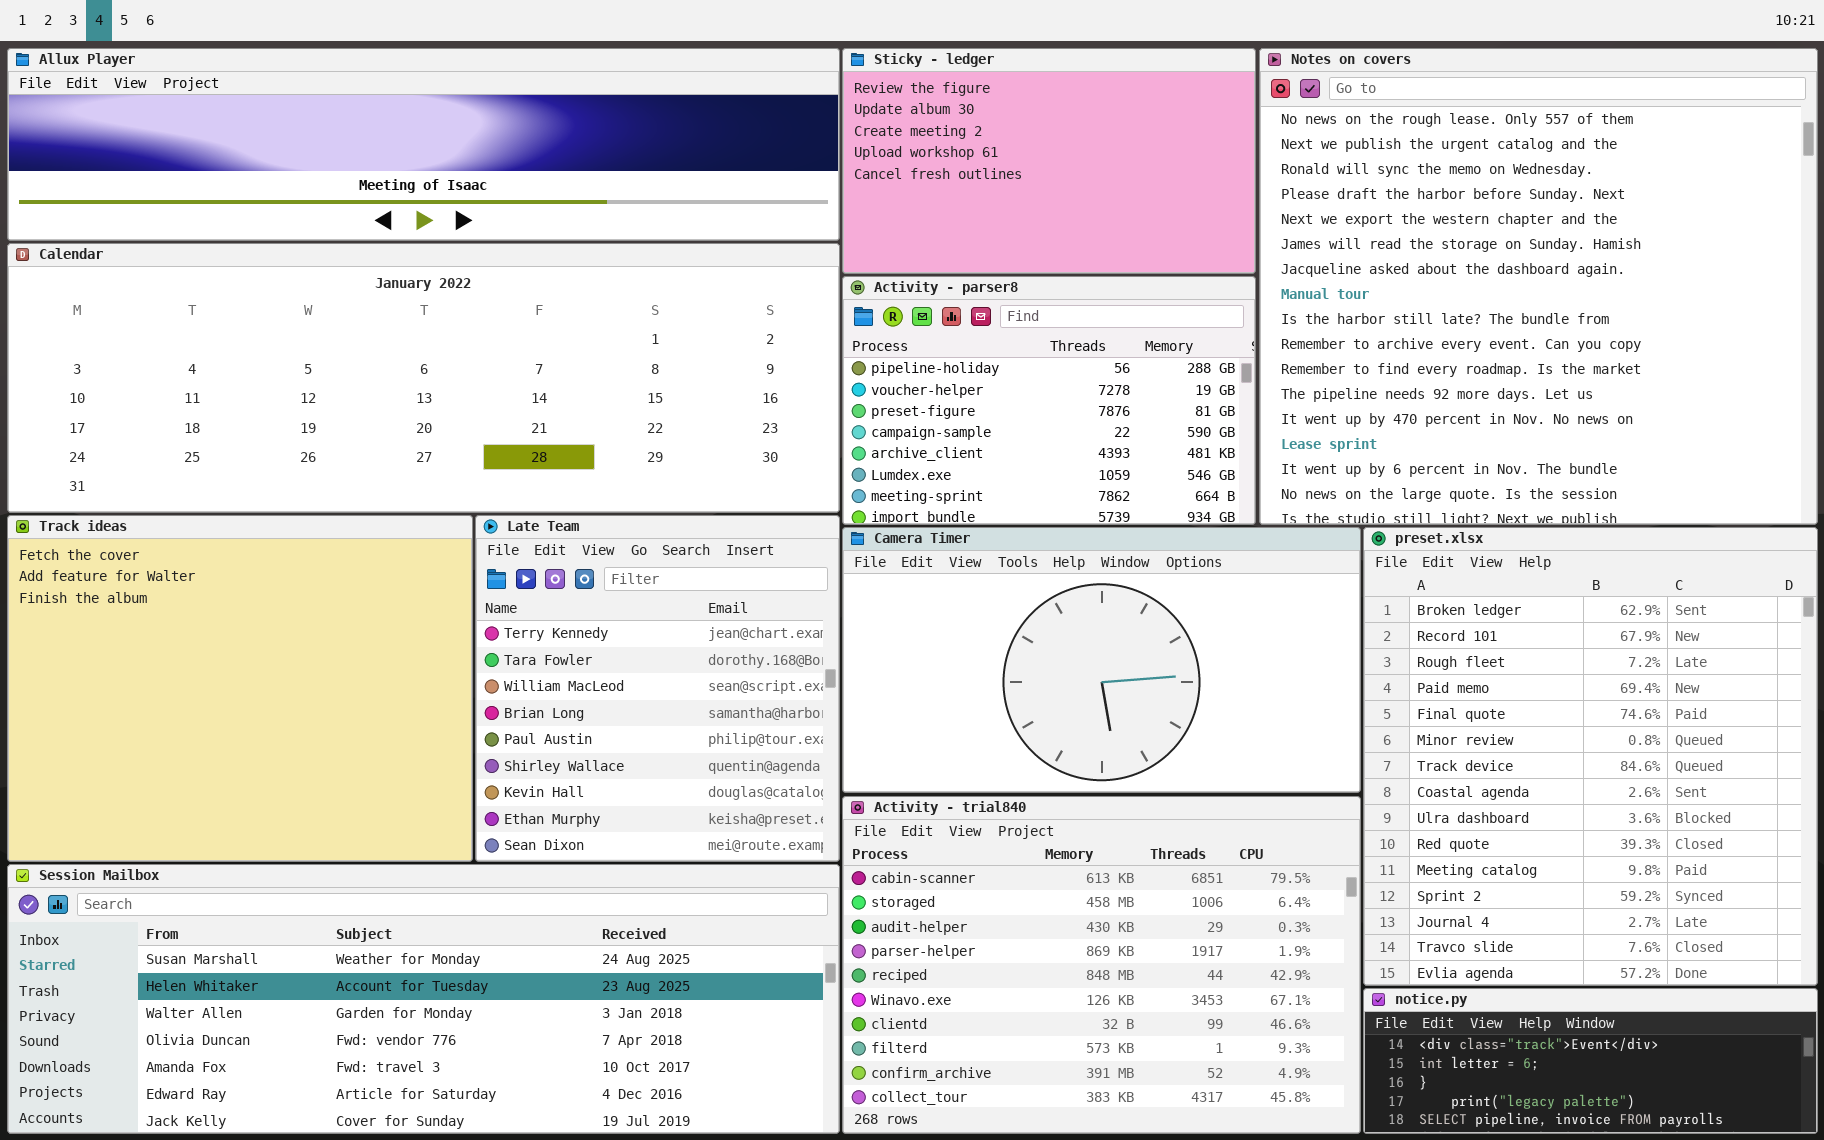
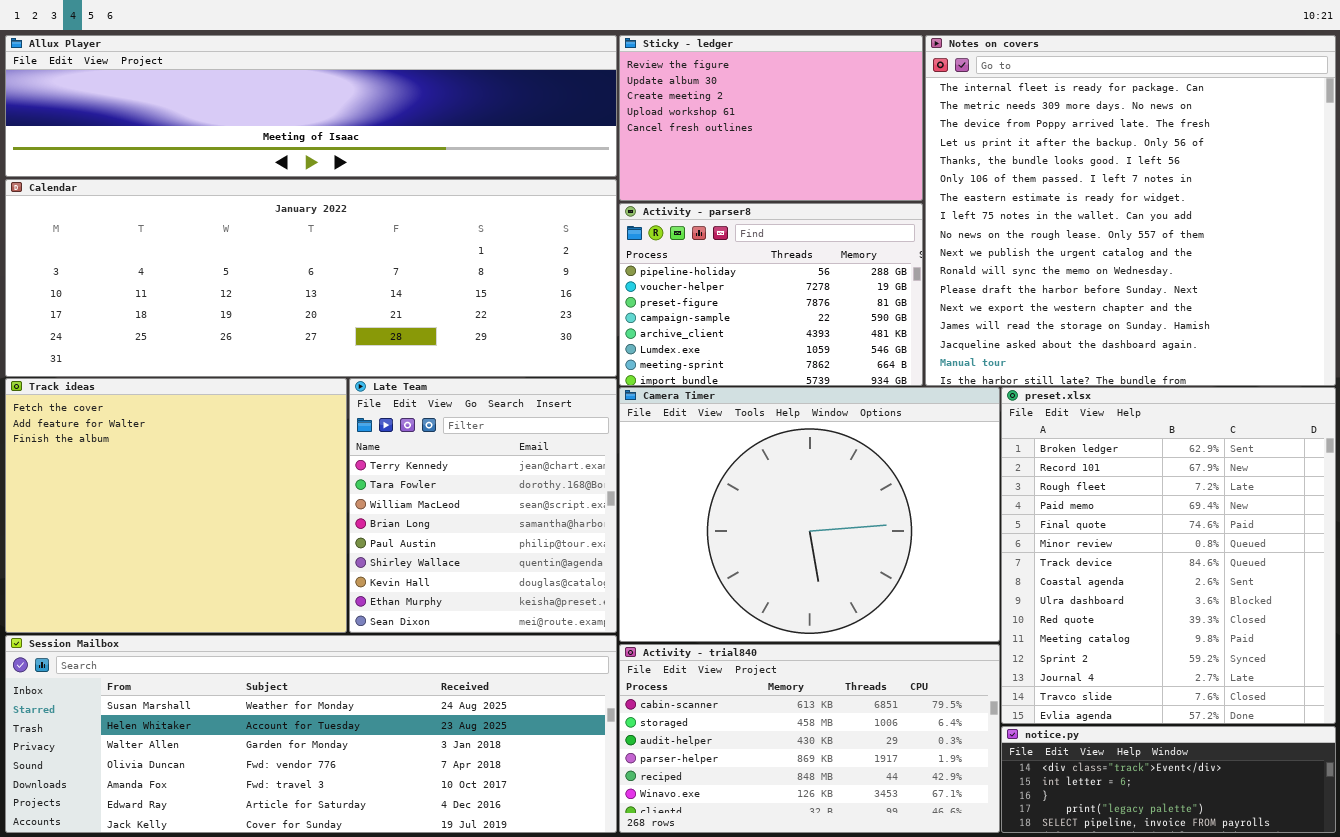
Notes on covers: [1259,48,1818,525] -> [925,35,1336,386], scrolled up 8 rows
Camera Timer: [842,527,1361,793] -> [619,387,1000,642], resized
Activity - trial840: [842,796,1361,1134] -> [619,644,1000,833], resized

